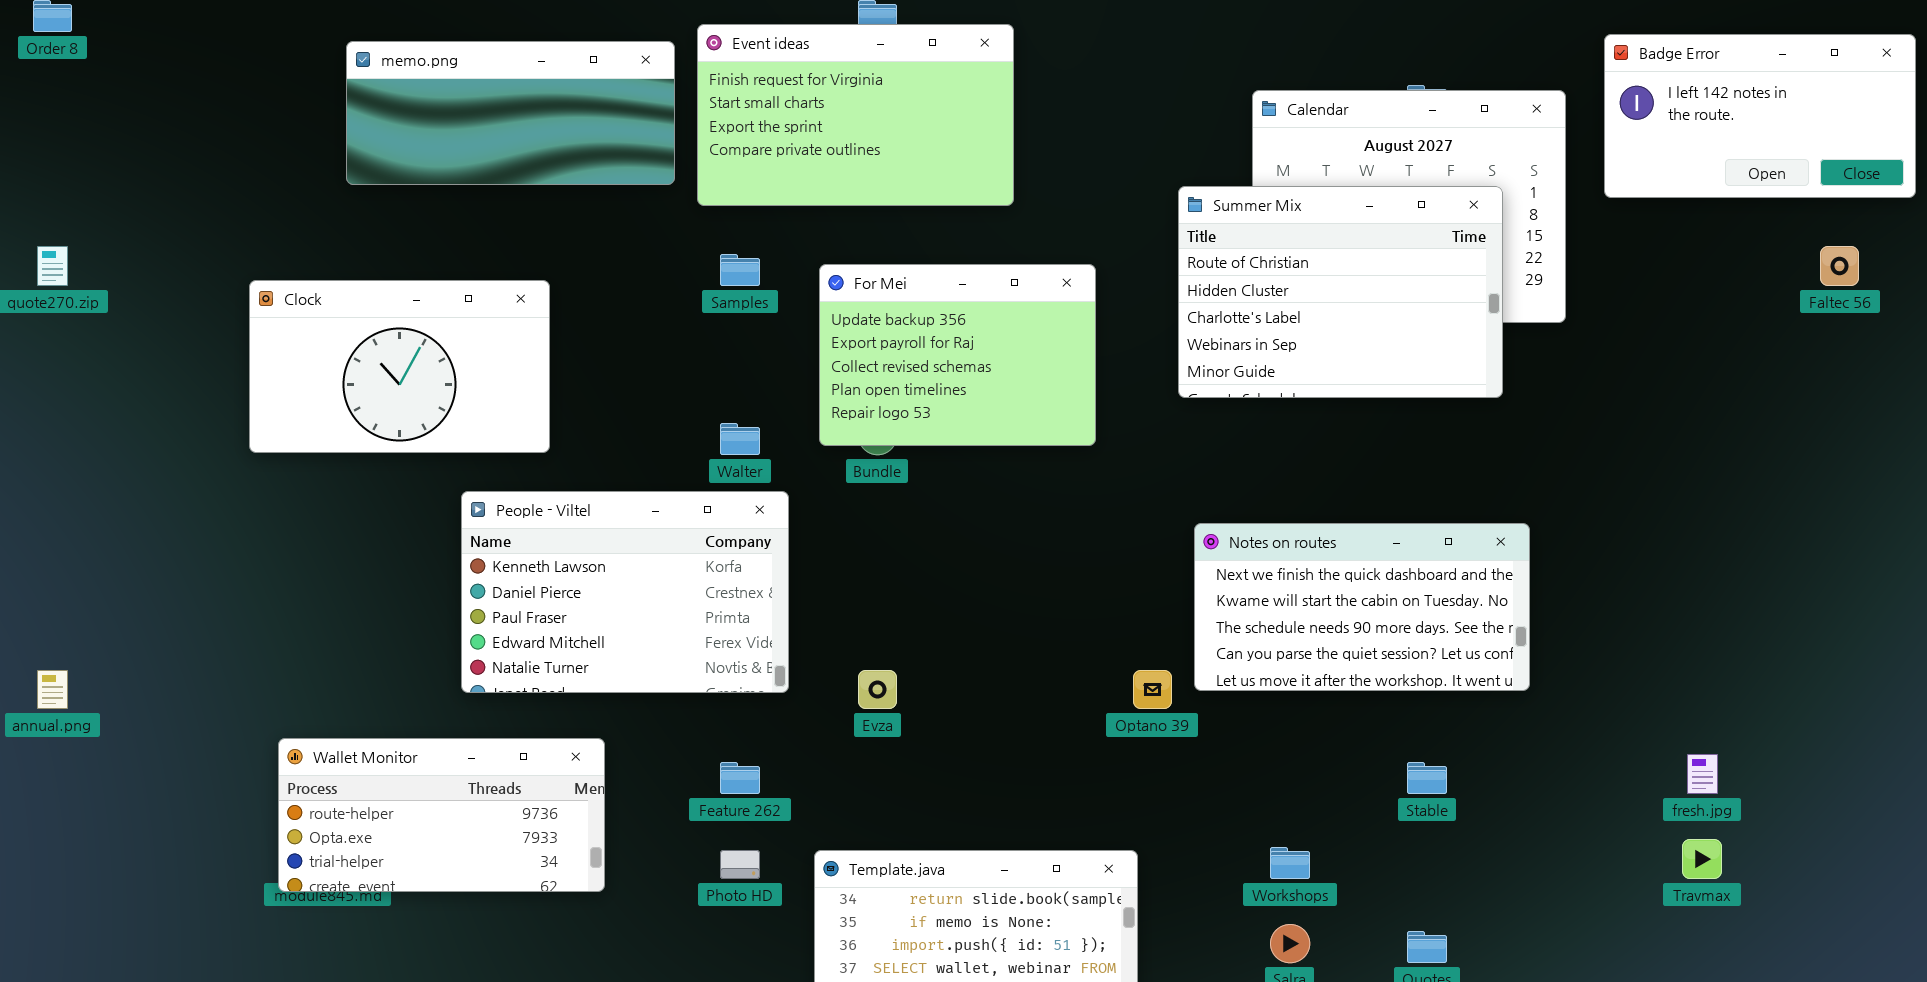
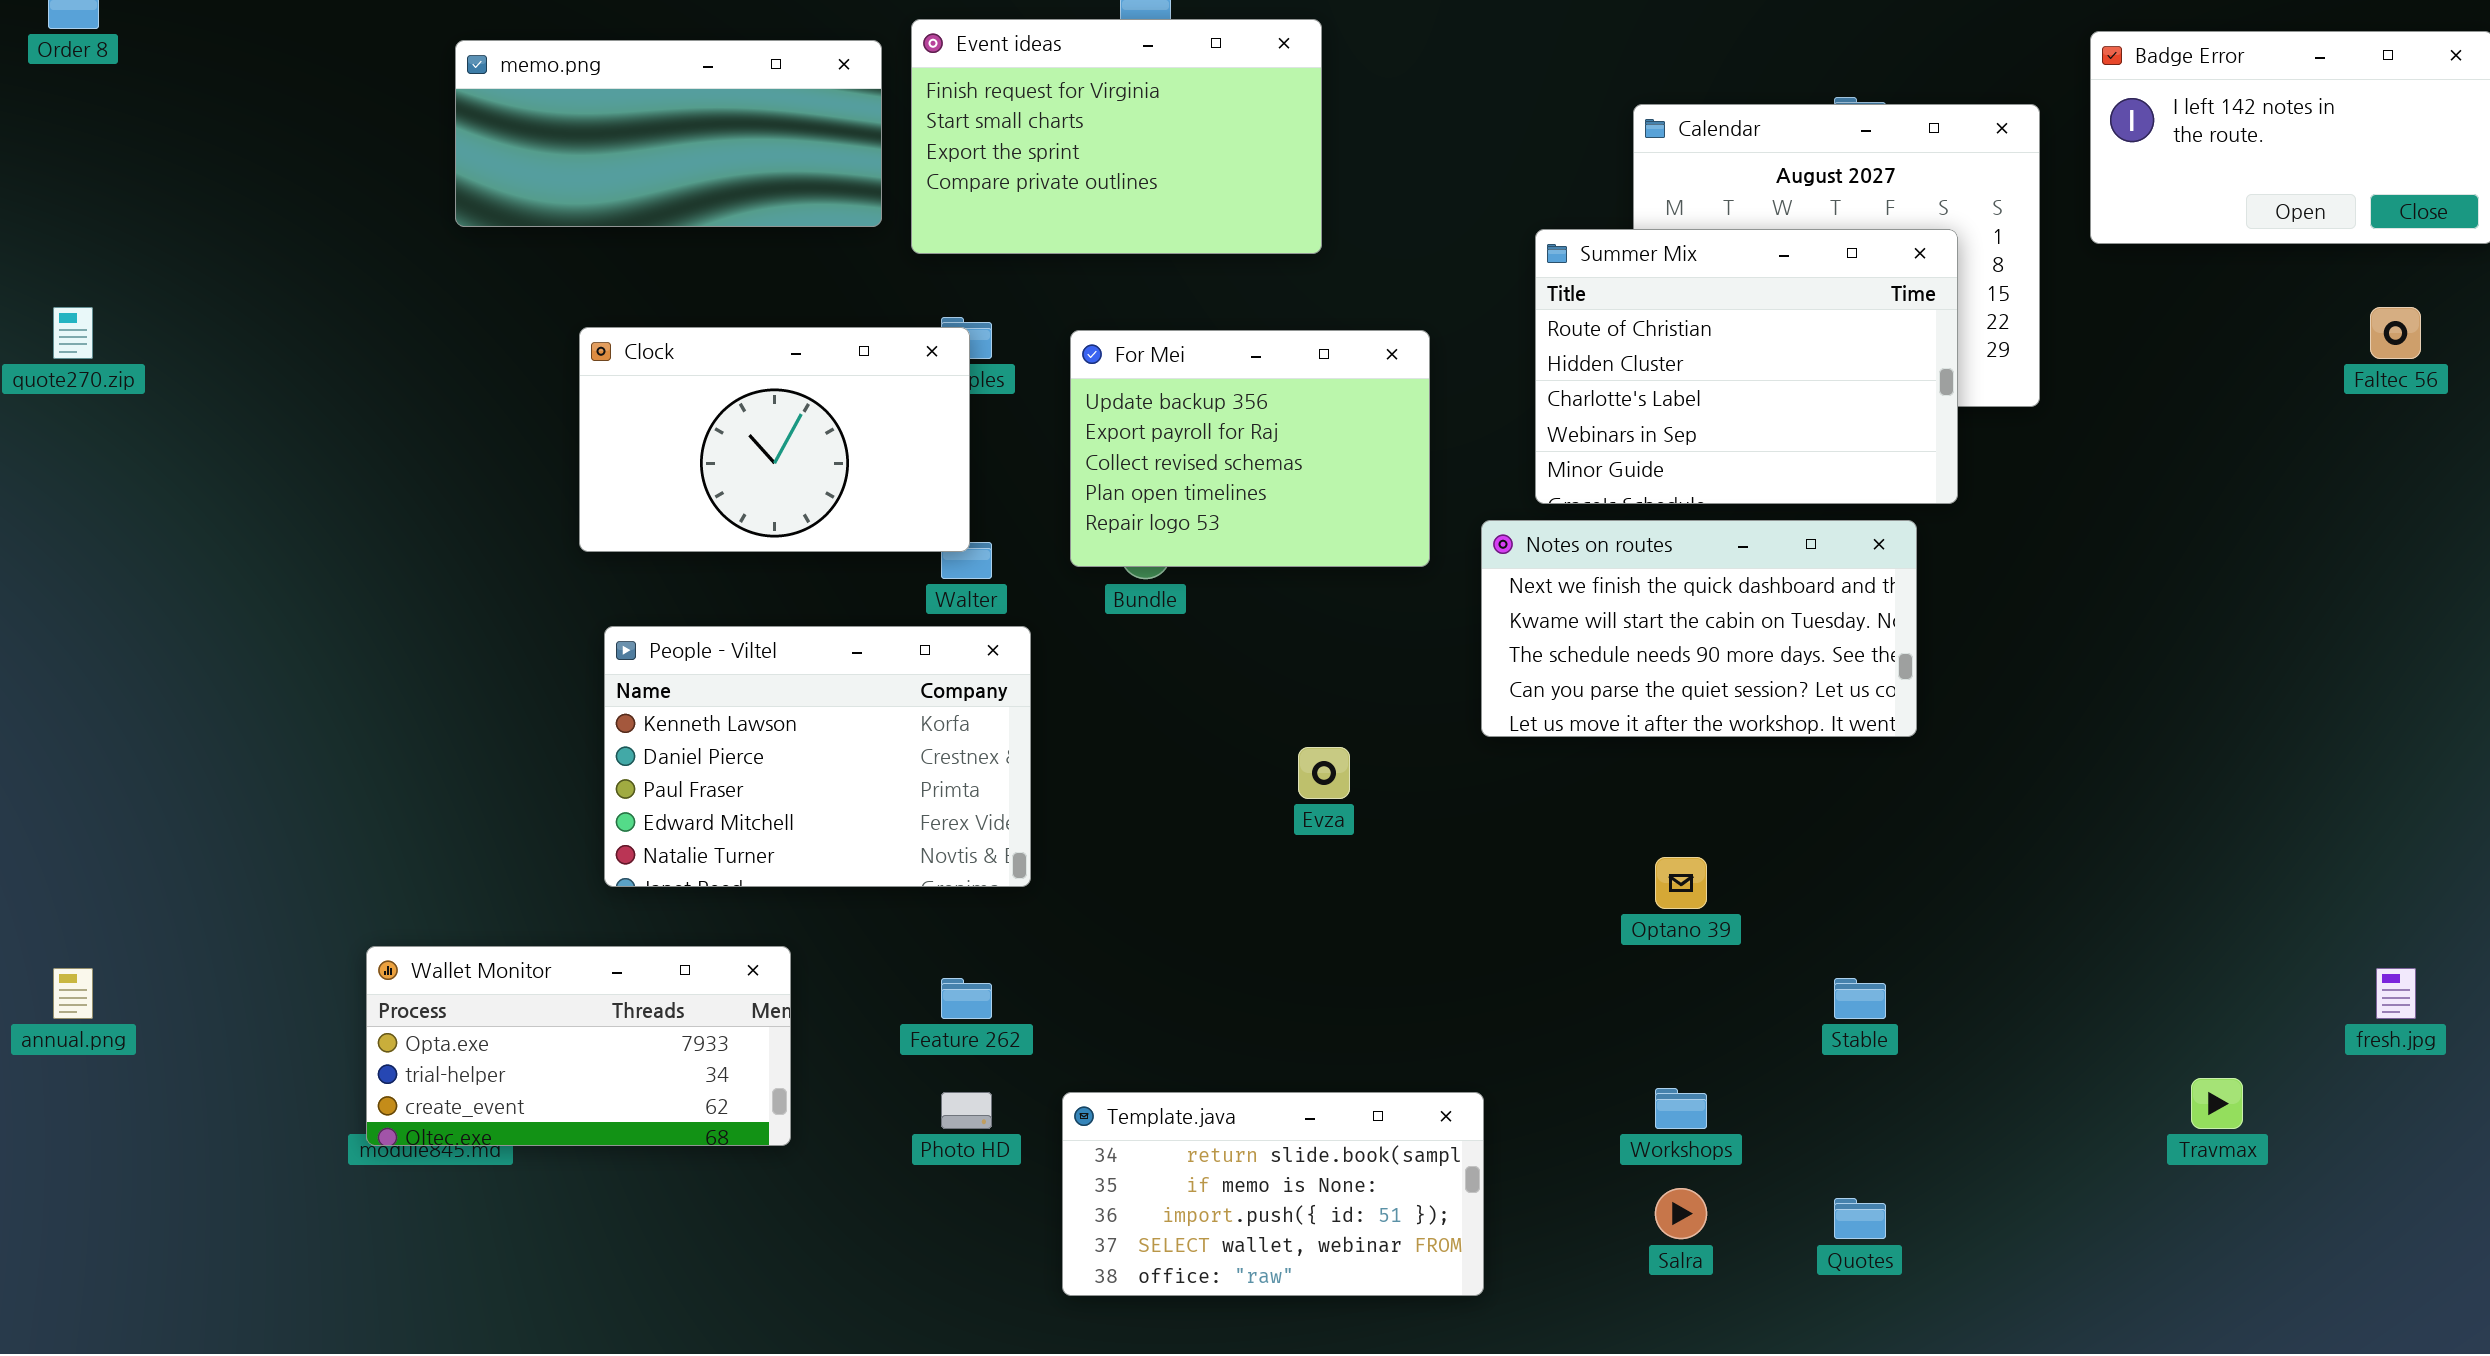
Clock: [249,280,550,453] -> [579,327,970,552], moved
Notes on routes: [1194,523,1530,691] -> [1481,520,1917,737], moved
annual.png: [37,670,68,709] -> [53,968,93,1019], moved
Evza: [858,670,897,709] -> [1298,747,1350,799], moved
Optano 39: [1133,670,1172,709] -> [1655,857,1707,909], moved
Wallet Monitor: [278,738,605,892] -> [366,946,791,1146], scrolled down 1 row
fresh.jpg: [1687,754,1718,794] -> [2376,968,2416,1019], moved

